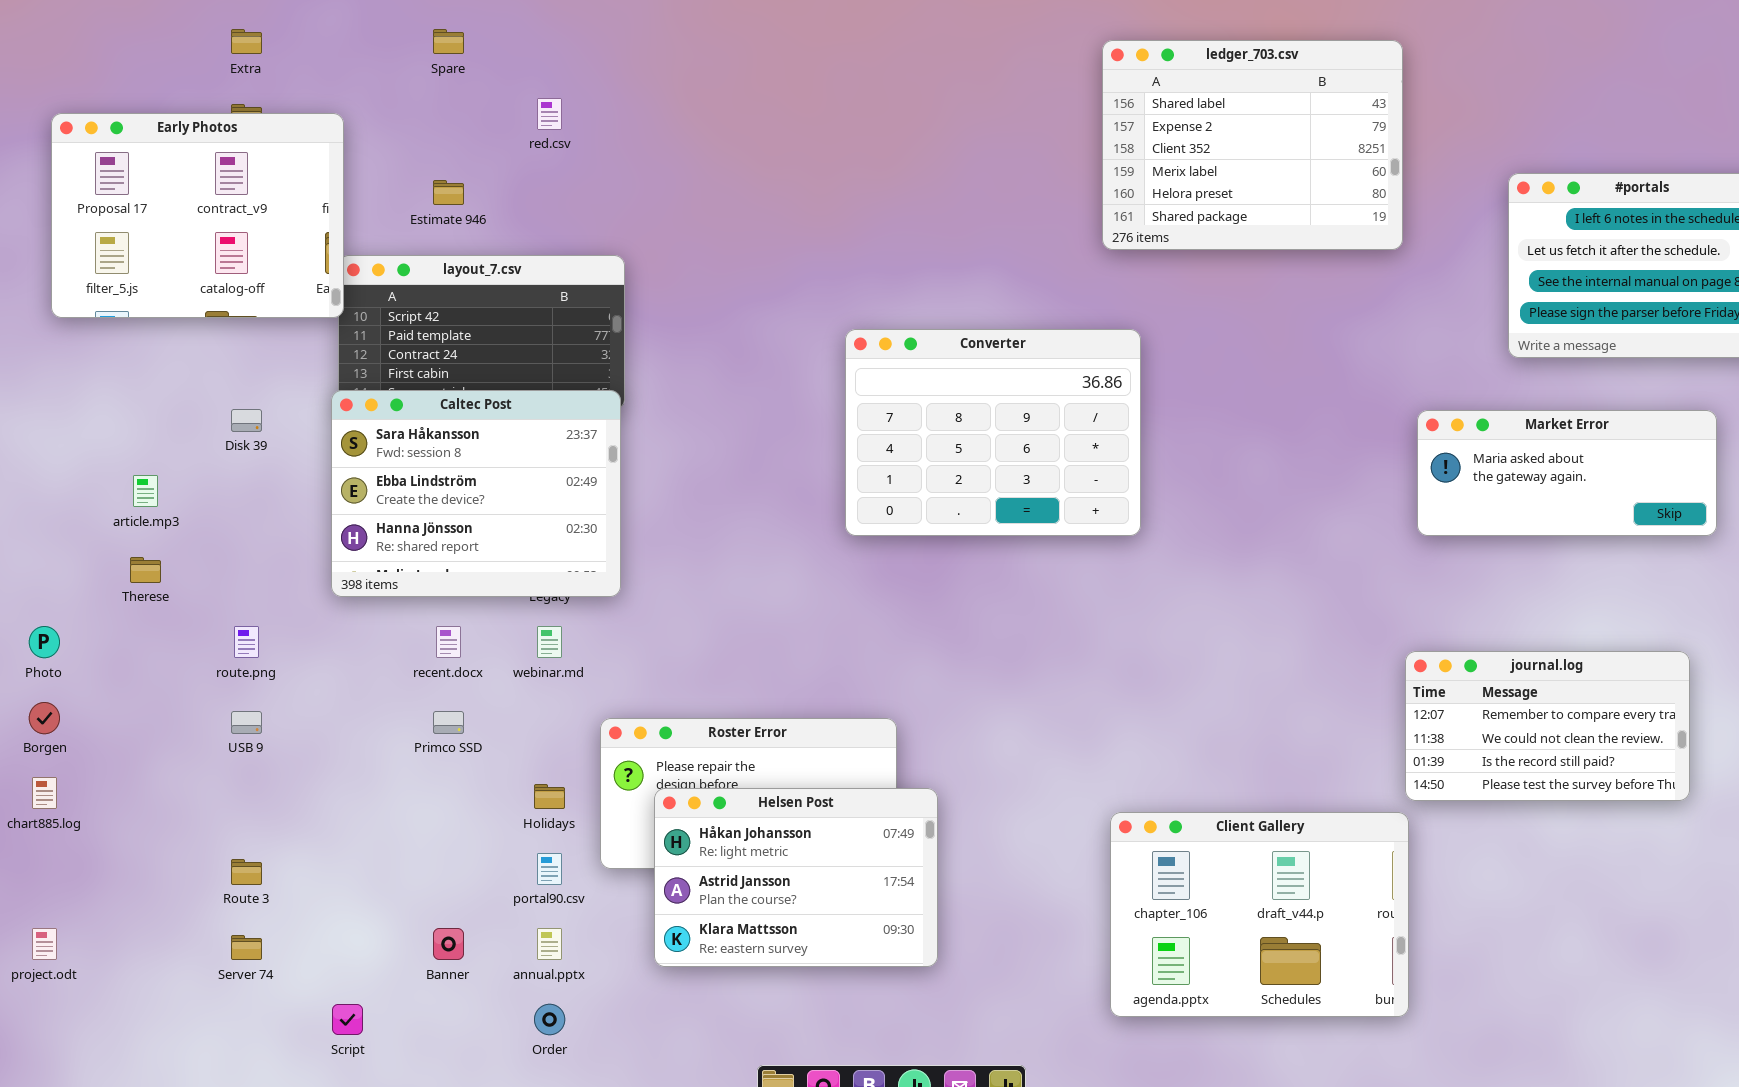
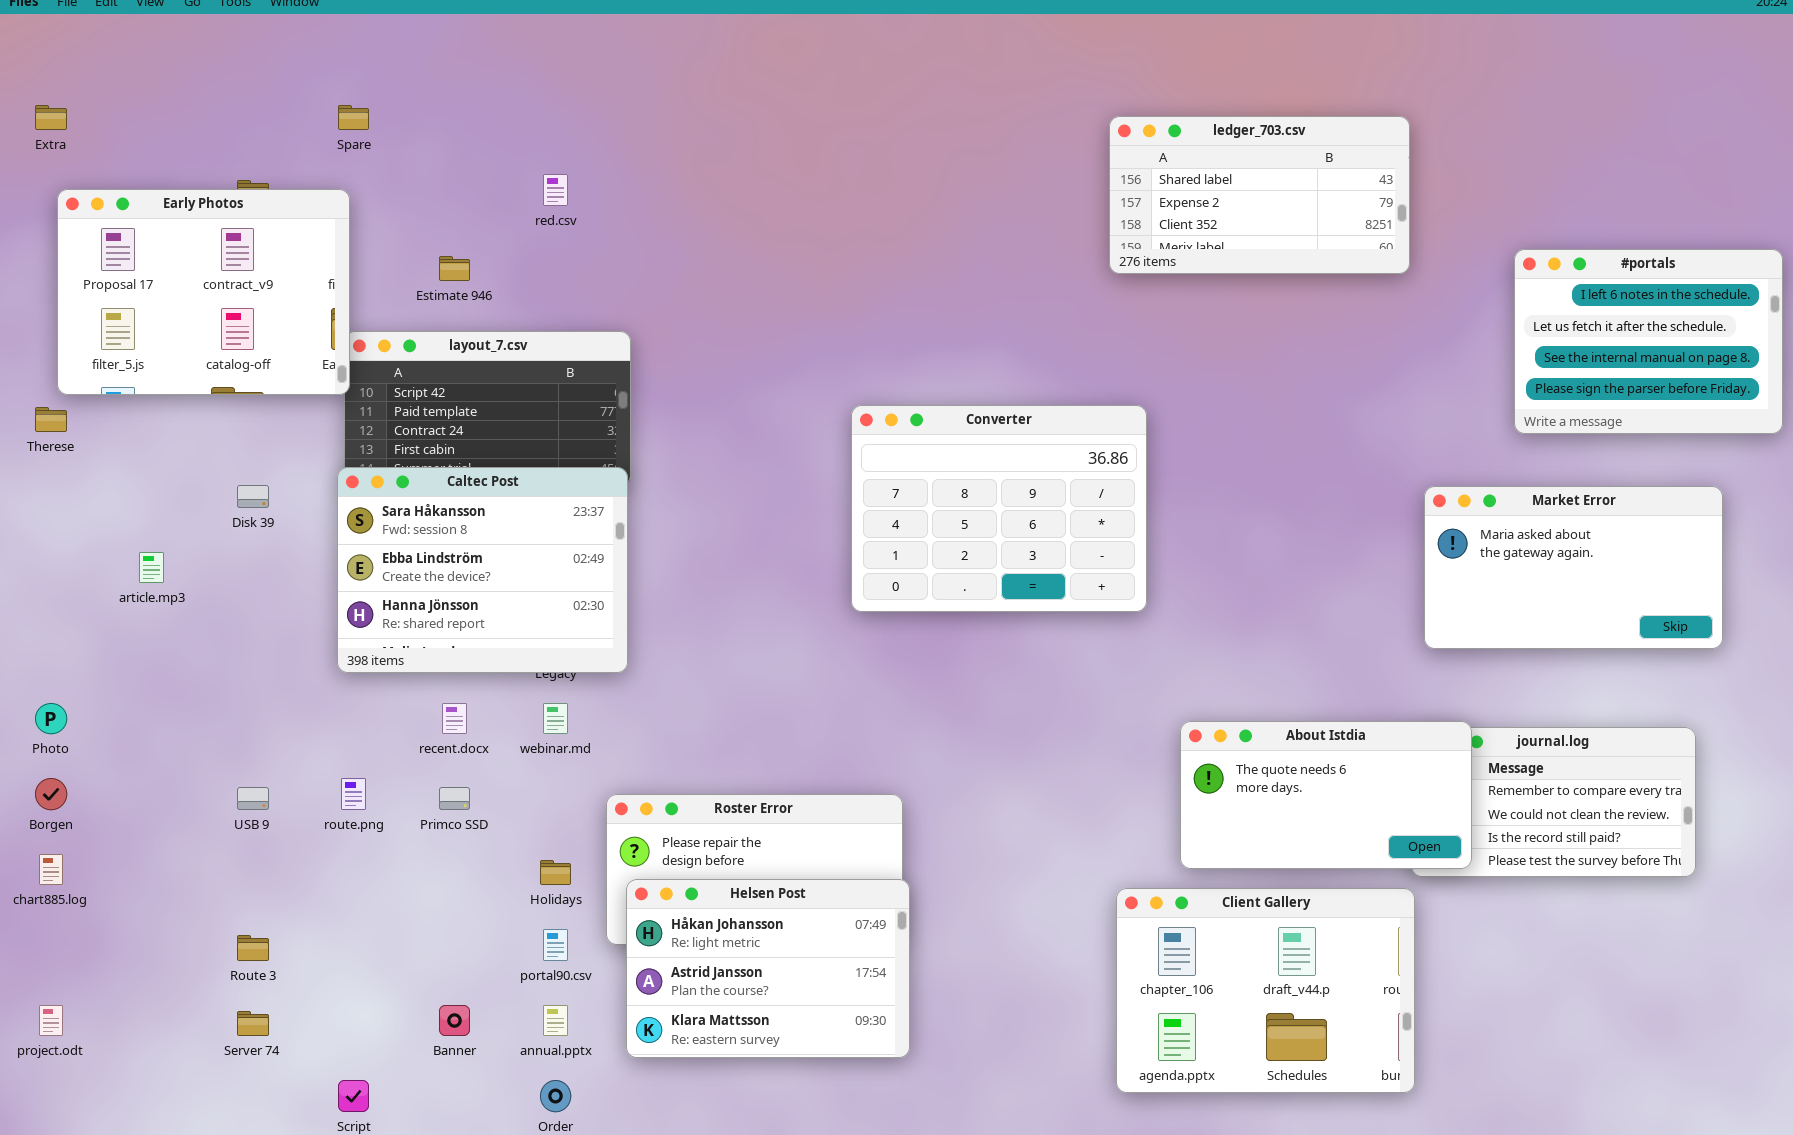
Extra: [231,29,262,54] -> [35,105,67,130], moved
Spare: [433,29,464,54] -> [338,105,369,130], moved
ledger_703.csv: [1102,40,1403,250] -> [1109,116,1410,274], resized
Market Error: [1417,410,1717,536] -> [1424,486,1723,649], resized
Therese: [130,557,161,583] -> [35,407,67,432], moved
route.png: [234,626,259,658] -> [341,778,366,810], moved
About Istdia: none -> [1180,721,1472,869], opened
Helsen Post: [654,788,938,967] -> [626,879,910,1058], moved

